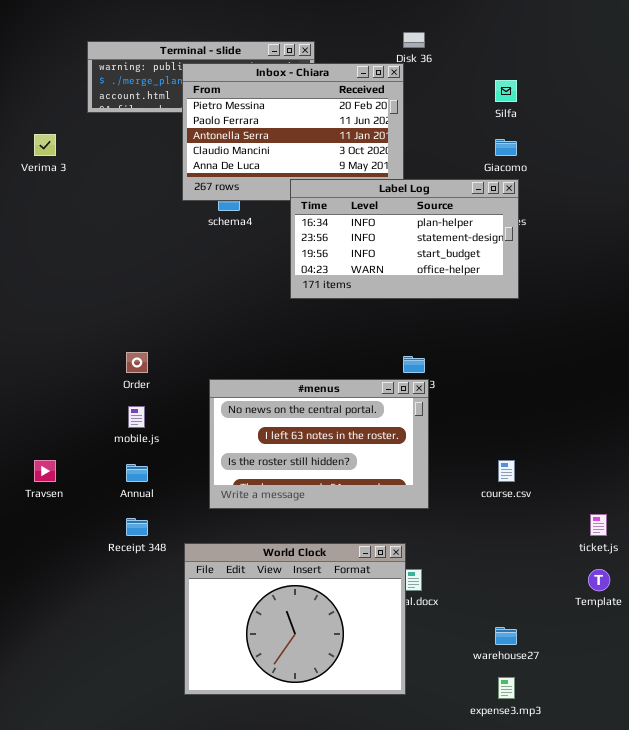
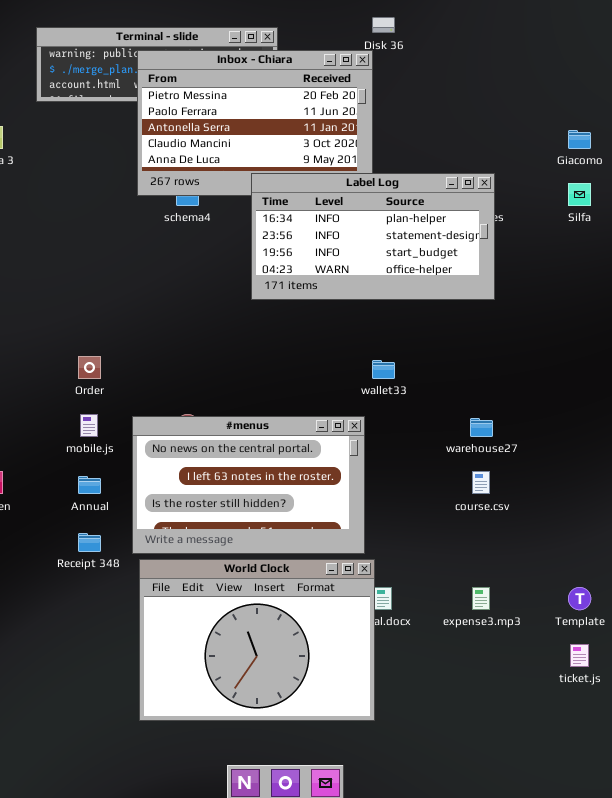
Silfa: [495,80,517,102] -> [568,183,591,206], moved
Giacomo: [495,139,517,156] -> [568,130,591,149], moved
#menus: [209,379,429,509] -> [132,416,365,554], moved
ticket.js: [590,514,607,536] -> [570,644,589,667], moved
warehouse27: [495,627,517,645] -> [470,418,493,437], moved
expense3.mp3: [498,677,515,699] -> [472,587,490,610], moved

